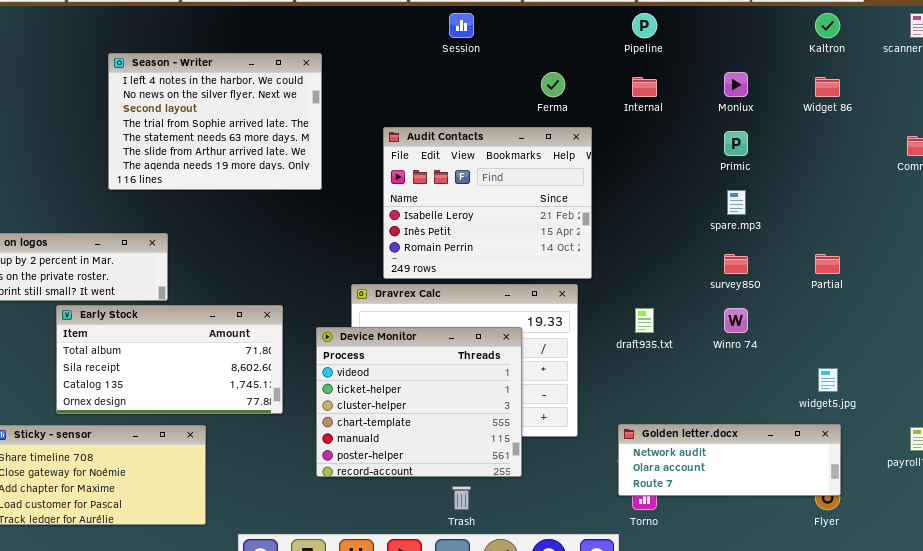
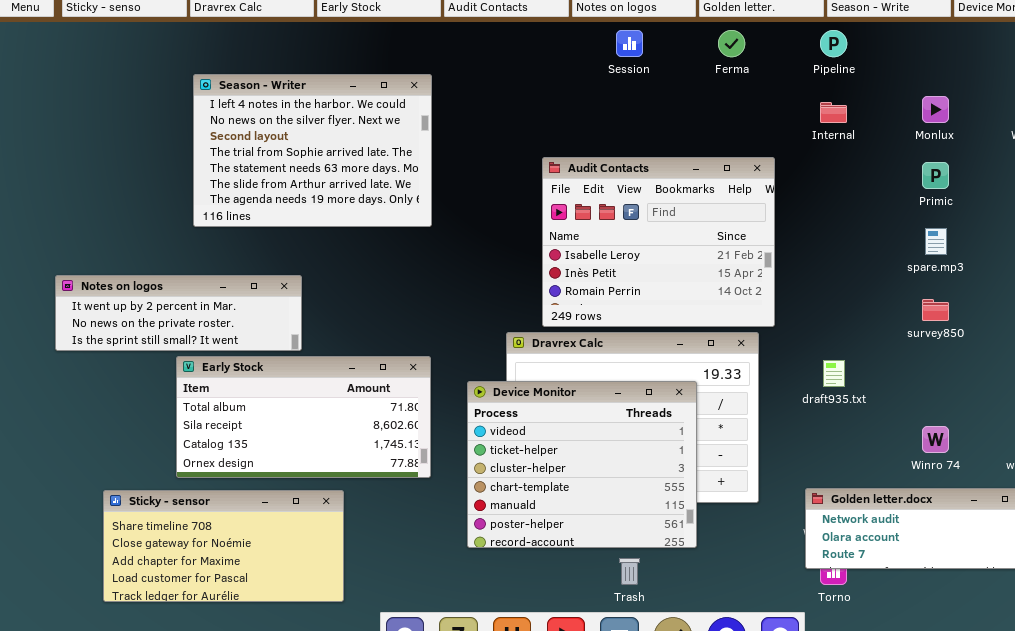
Season - Writer: [108,53,322,190] -> [193,74,432,227], moved
Ferma: [541,72,565,97] -> [718,30,745,57], moved
Winro 74: [724,308,748,333] -> [922,426,949,453], moved

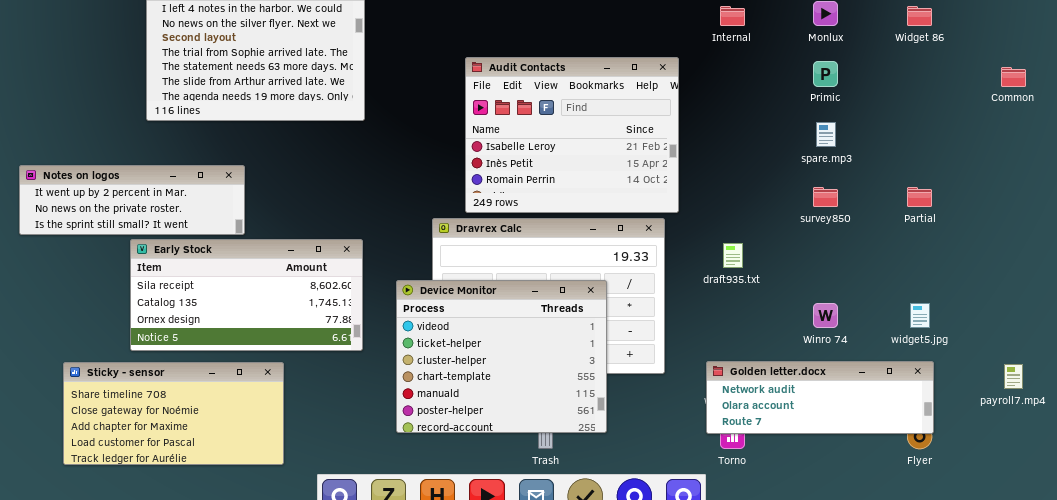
Early Stock: [176,356,431,478] -> [130,239,363,351], scrolled down 1 row
Device Monitor: [467,381,697,548] -> [396,280,607,433], moved

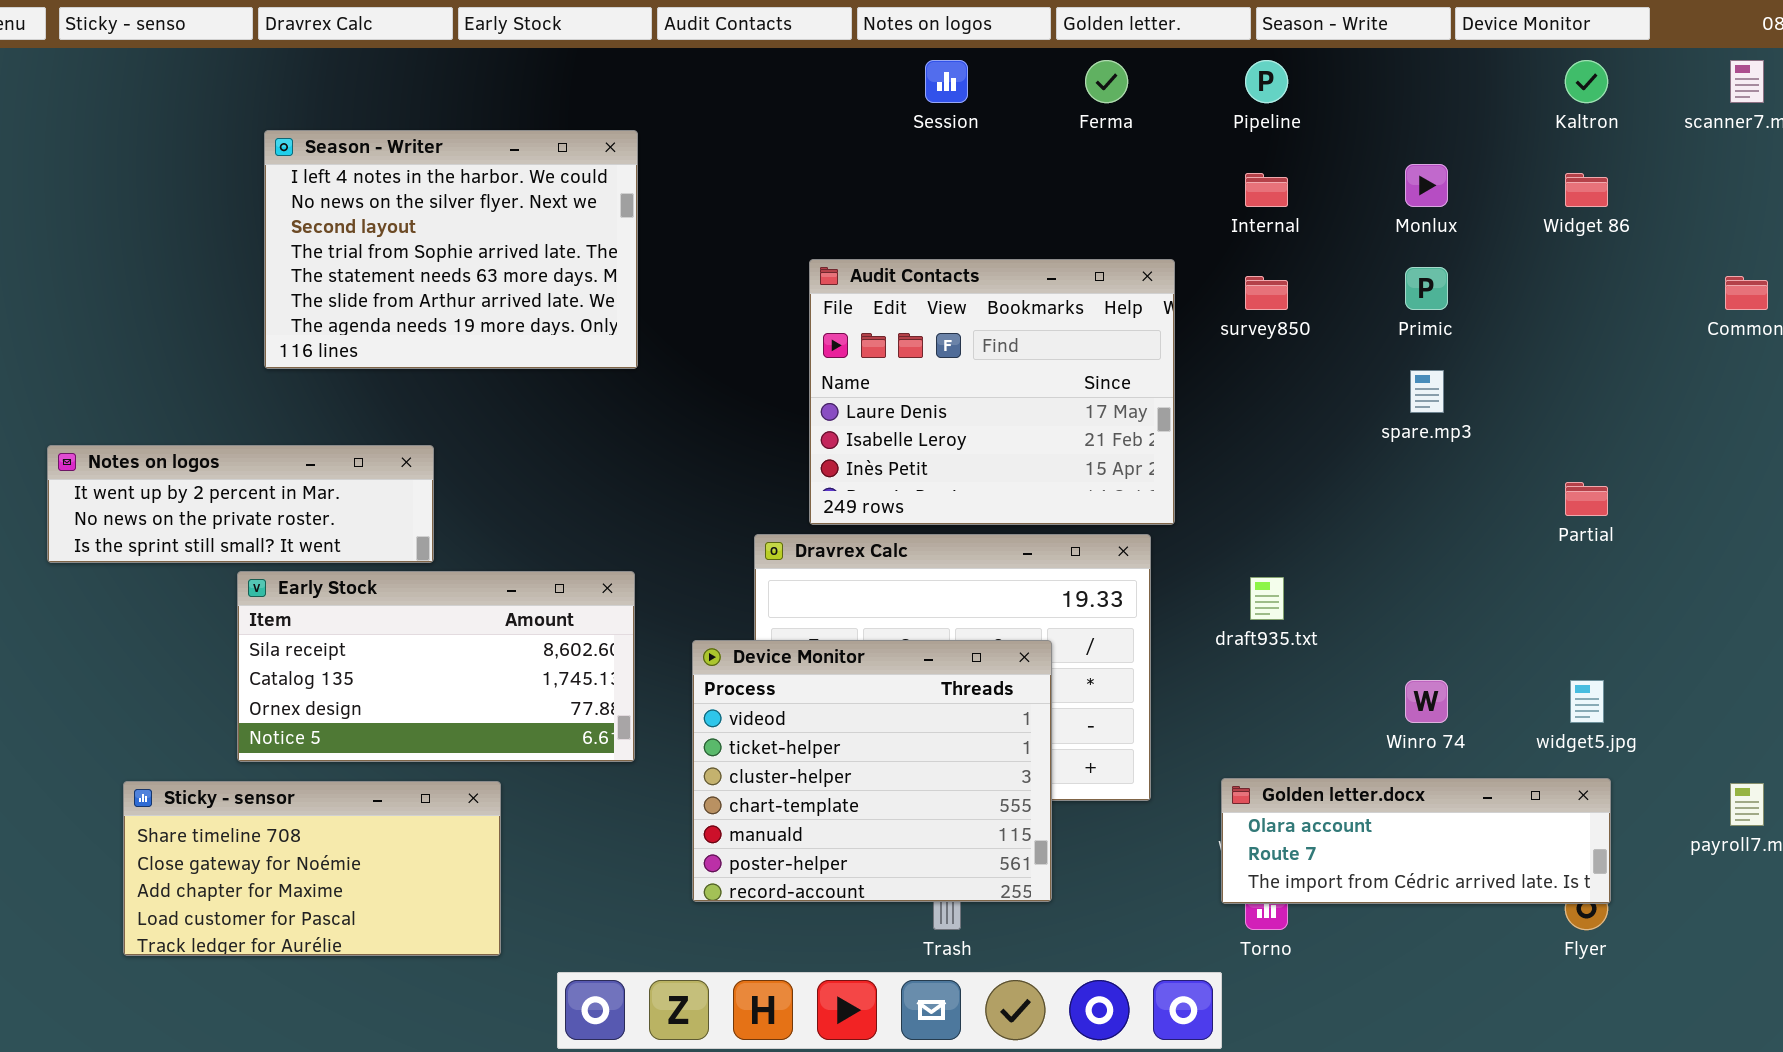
Audit Contacts: [465,57,679,213] -> [809,259,1175,525], scrolled up 1 row
survey850: [813,187,838,207] -> [1245,276,1288,310], moved
Golden letter.docx: [706,361,934,434] -> [1221,778,1611,904], scrolled down 1 row

